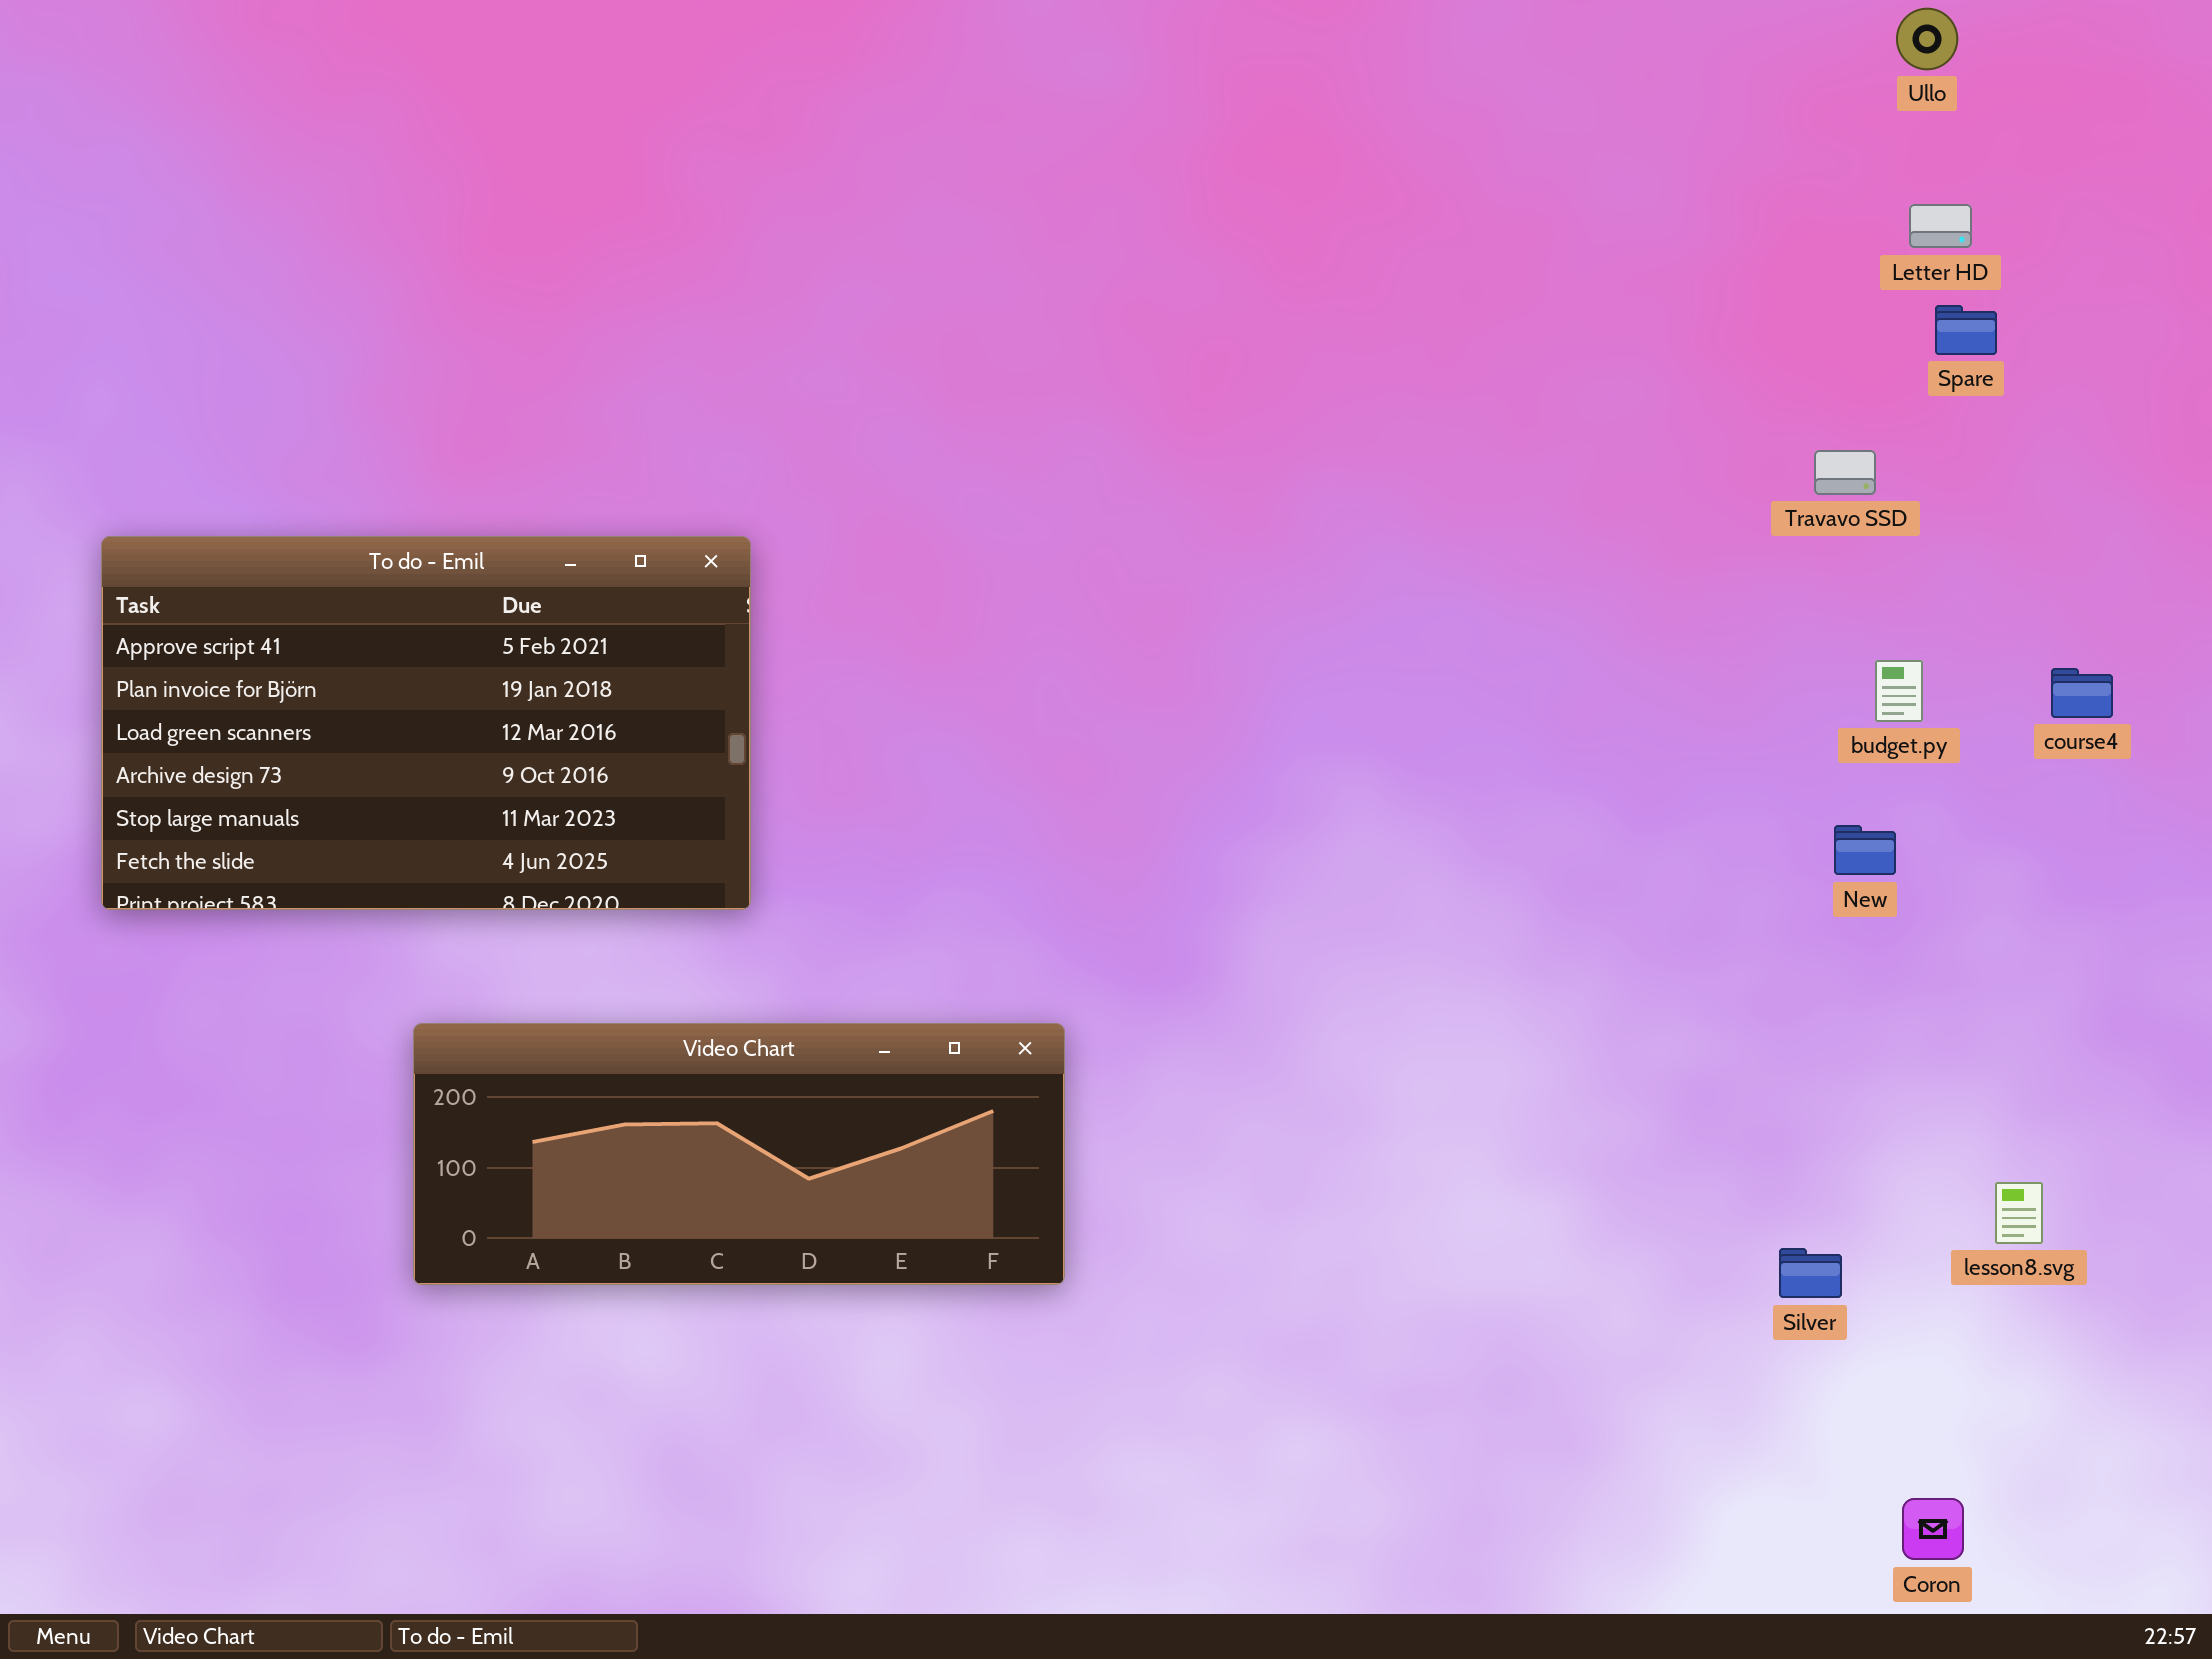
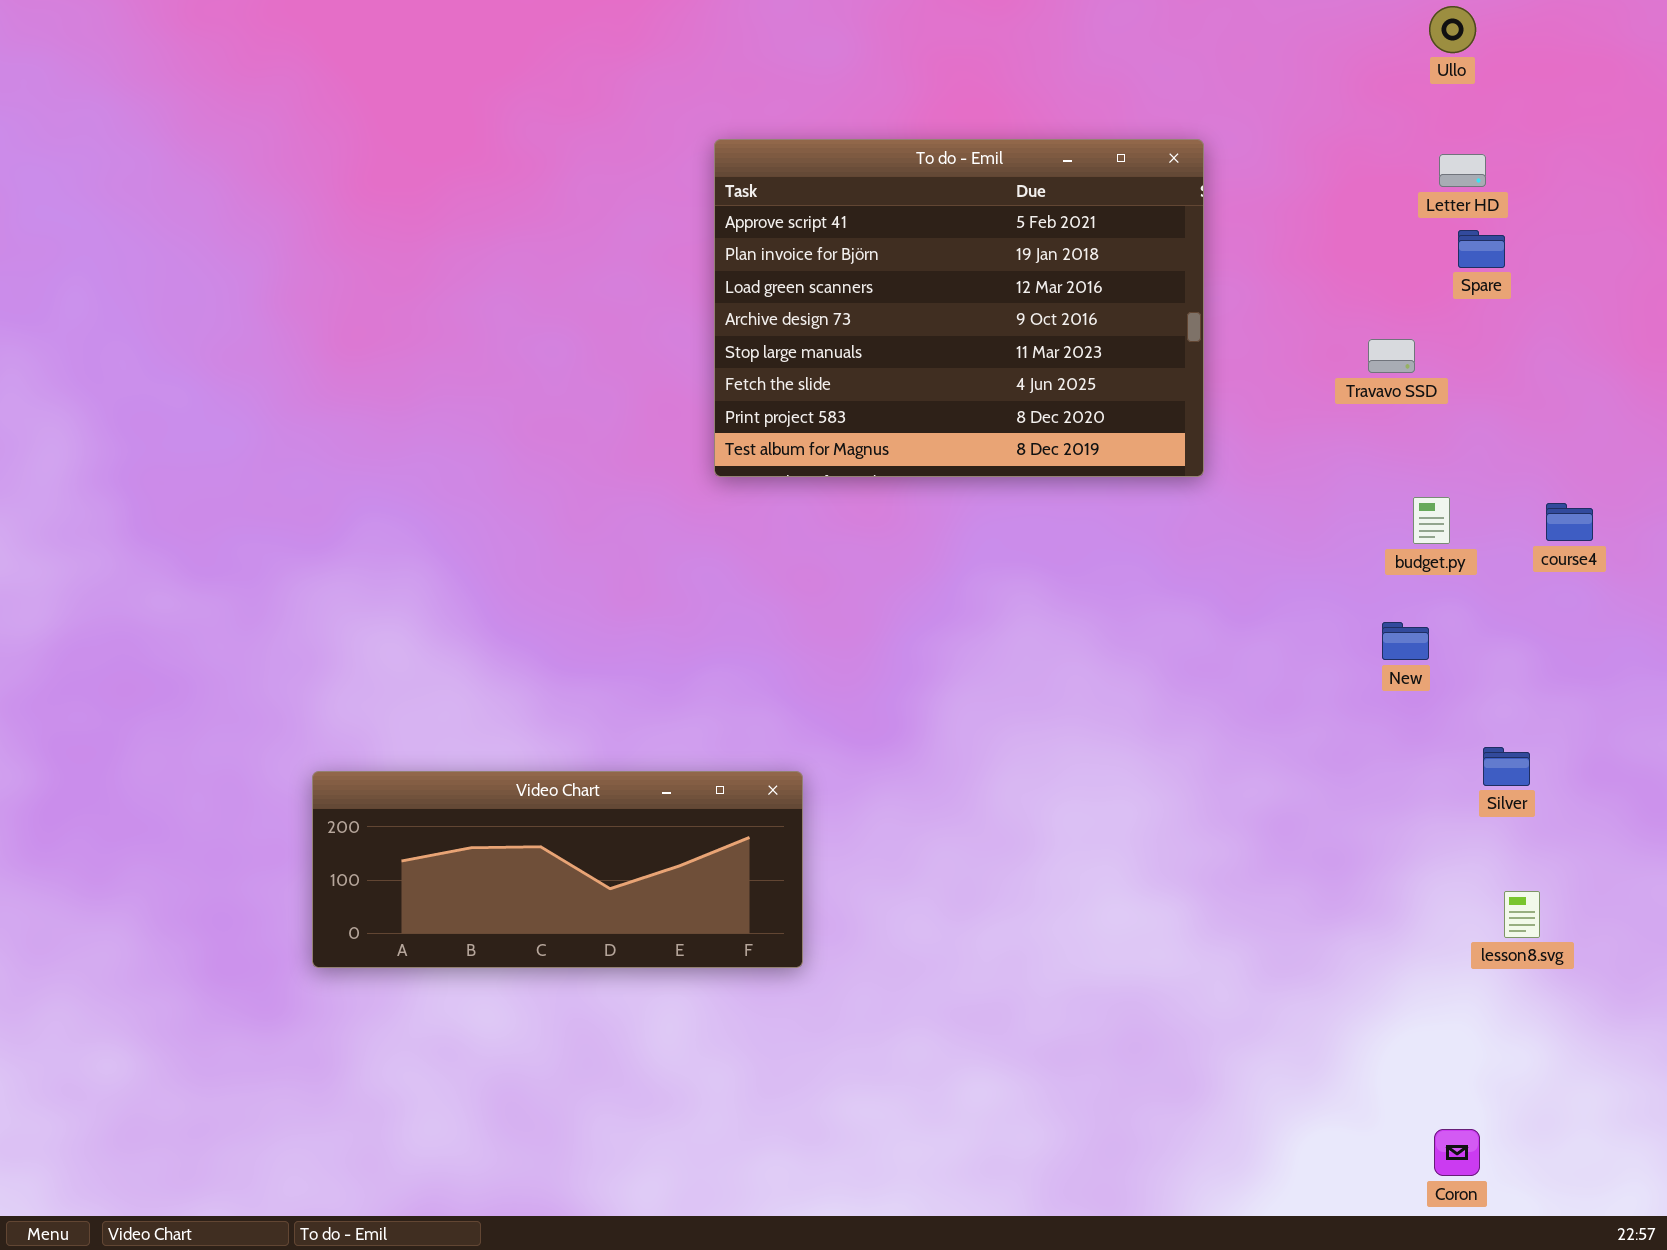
To do - Emil: [101,536,751,910] -> [714,139,1204,477], moved, resized
Silver: [1779,1248,1842,1298] -> [1483,747,1530,786], moved

